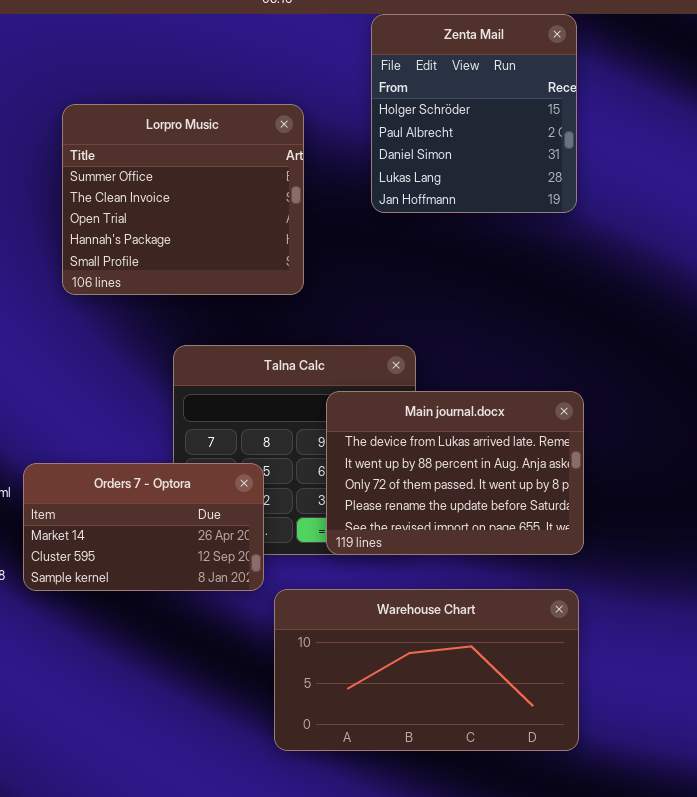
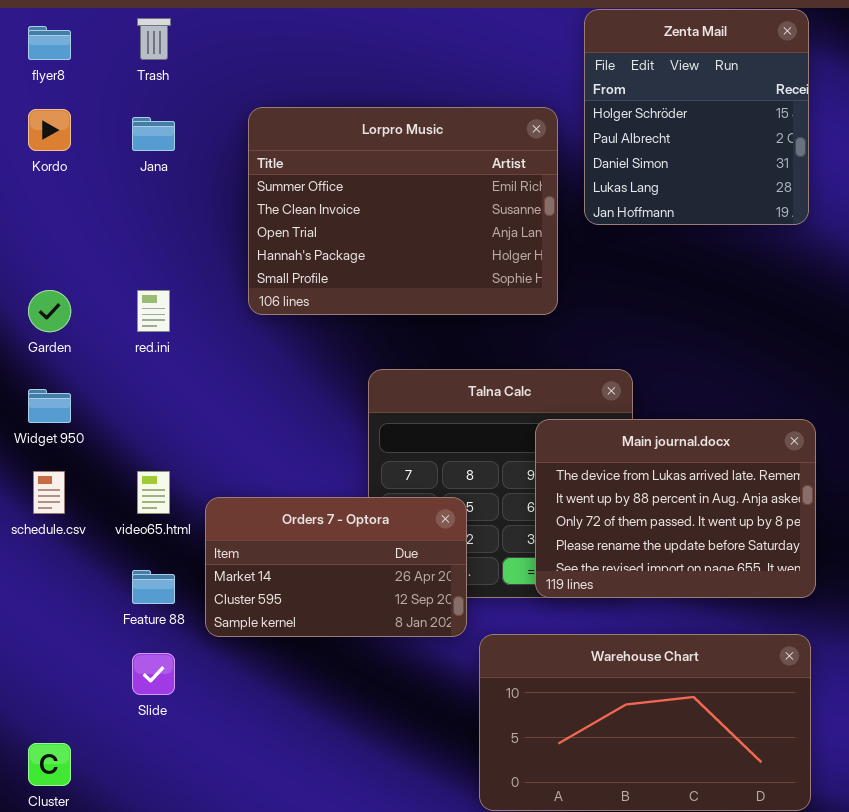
Lorpro Music: [62,104,304,295] -> [248,107,558,315], resized

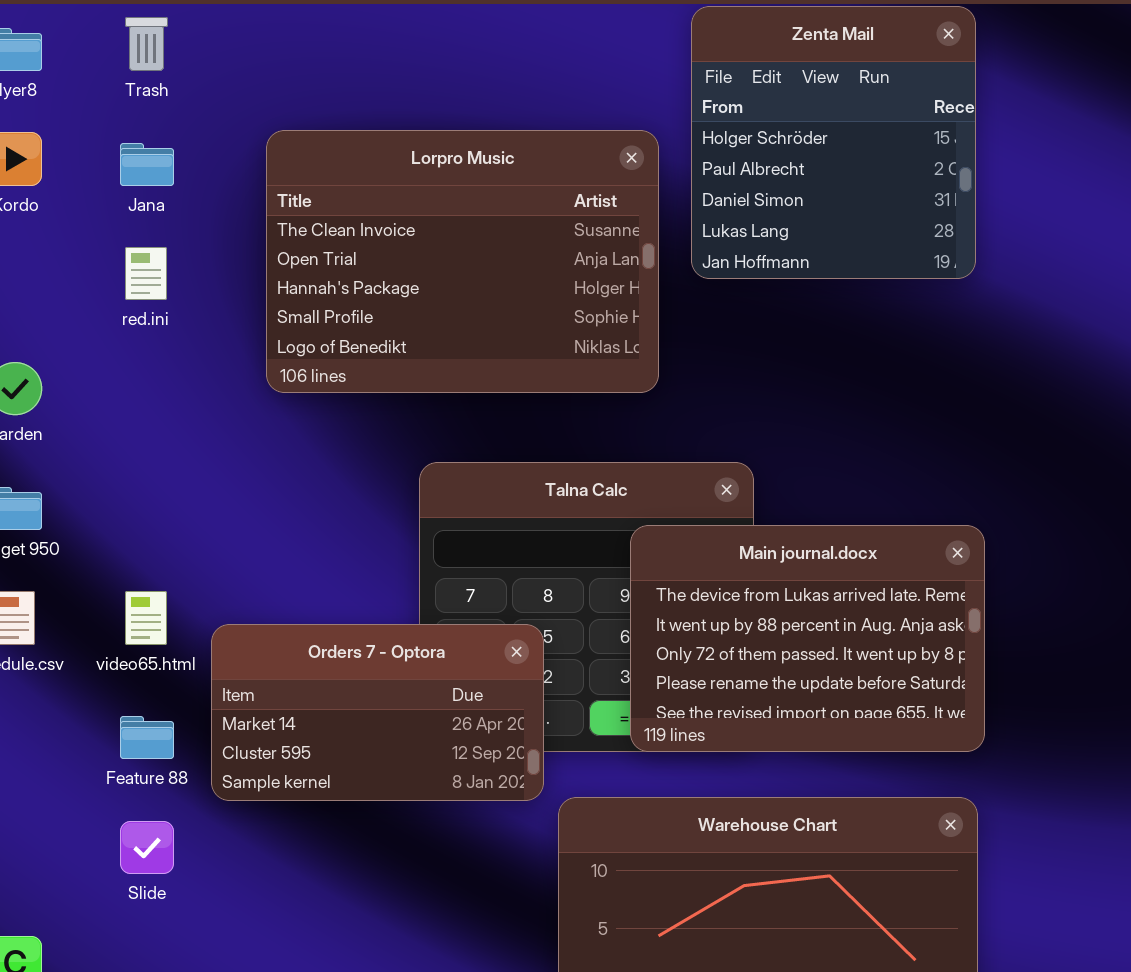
Lorpro Music: [248,107,558,315] -> [266,130,659,393], scrolled down 1 row
red.ini: [137,290,170,332] -> [125,247,167,300], moved

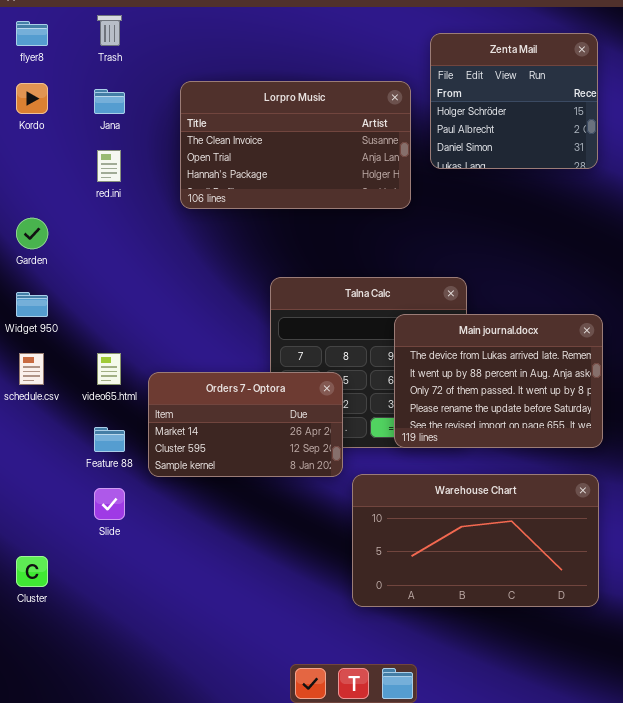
Zenta Mail: [691,6,976,279] -> [430,33,598,169], resized
Lorpro Music: [266,130,659,393] -> [180,81,411,209], resized

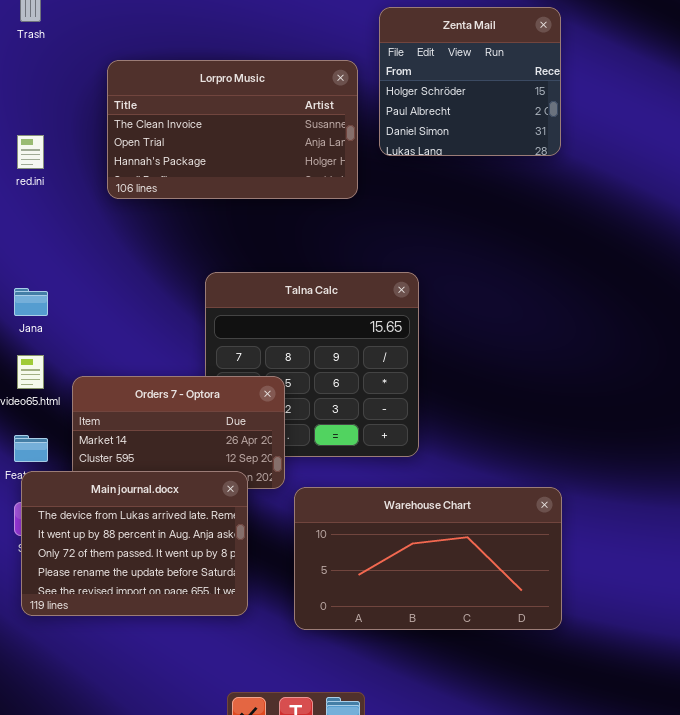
Jana: [94,89,125,114] -> [14,288,48,316], moved
Main journal.docx: [394,314,603,448] -> [21,471,248,616], moved

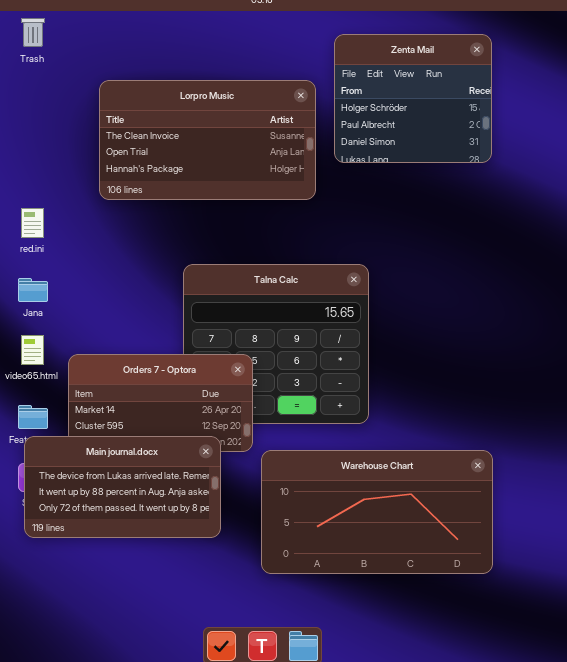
red.ini: [17,135,44,169] -> [21,208,44,238], moved
Main journal.docx: [21,471,248,616] -> [24,436,221,538], resized

